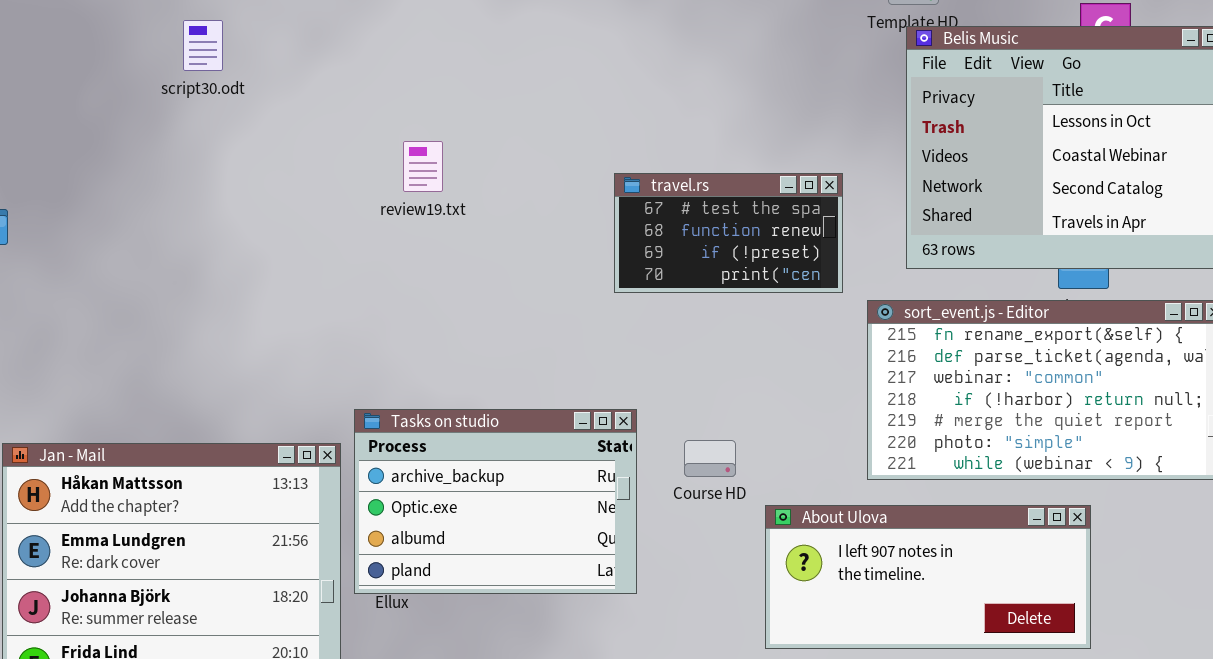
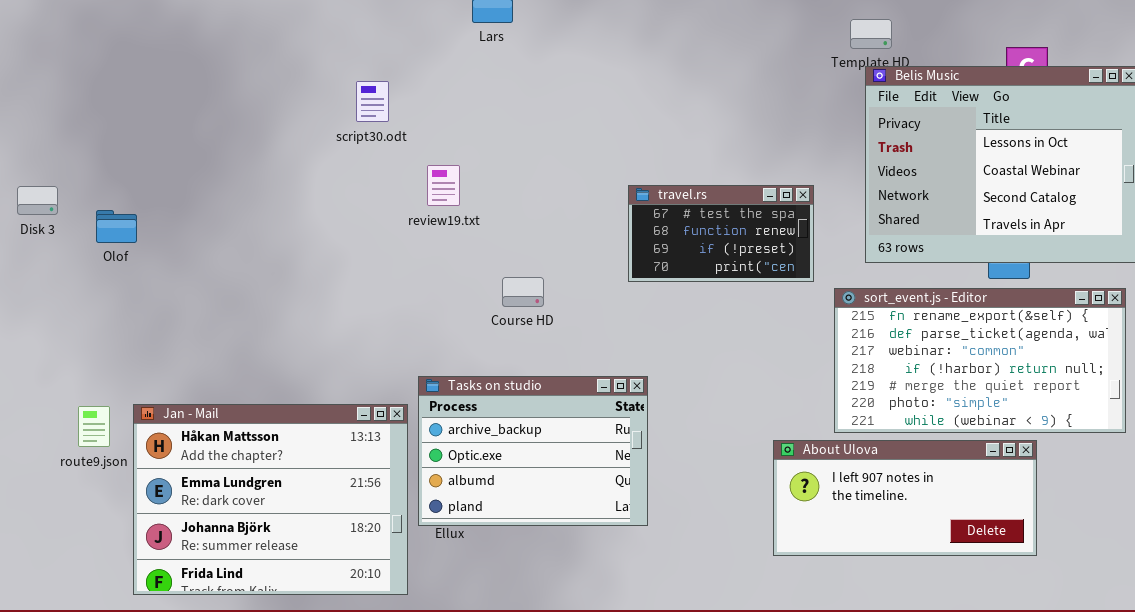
script30.odt: [183,20,223,71] -> [356,81,389,122], moved
review19.txt: [403,141,443,192] -> [427,165,460,206], moved
Course HD: [684,440,736,477] -> [502,277,544,307], moved
About Ulova: [765,505,1091,649] -> [773,440,1037,556], moved

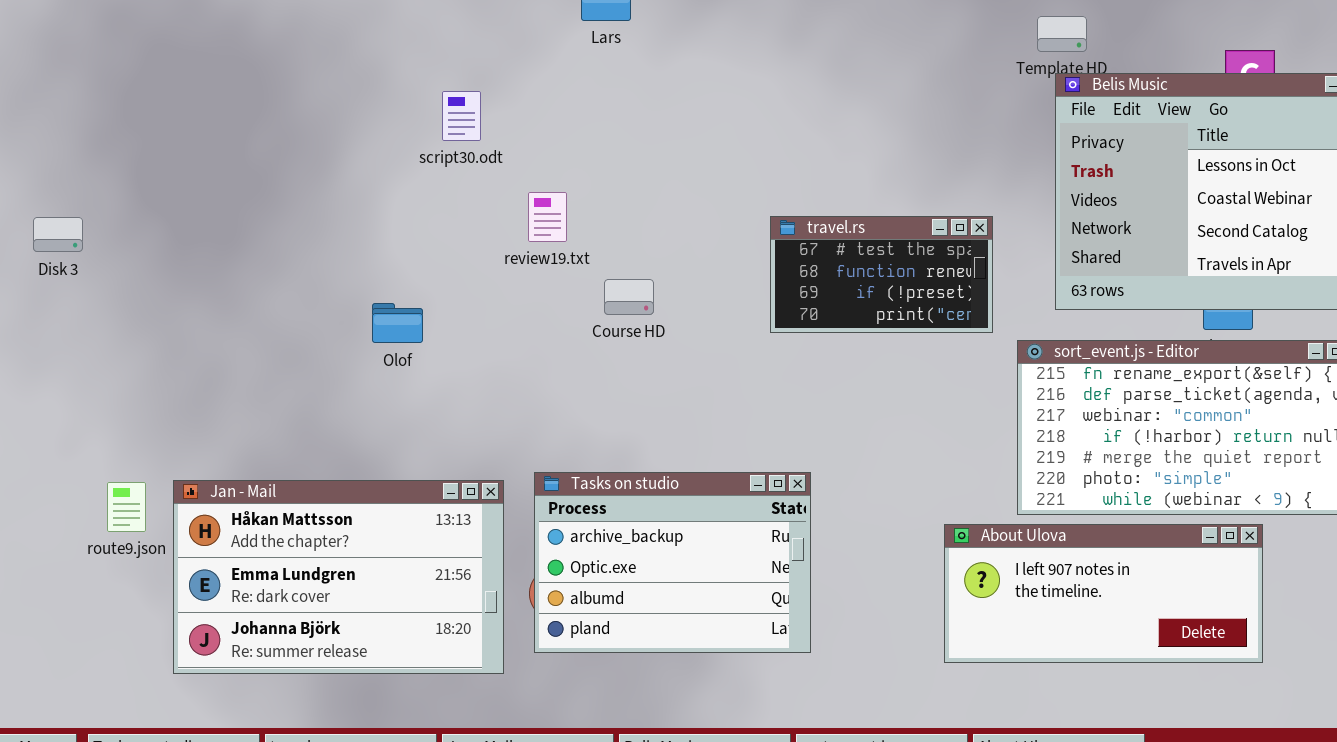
Olof: [96,210,137,243] -> [372,303,423,343], moved
Course HD: [502,277,544,307] -> [604,279,654,315], moved
Tasks on studio: [418,376,648,526] -> [534,472,811,653], moved
Jan - Mail: [133,404,408,595] -> [173,480,504,674], resized

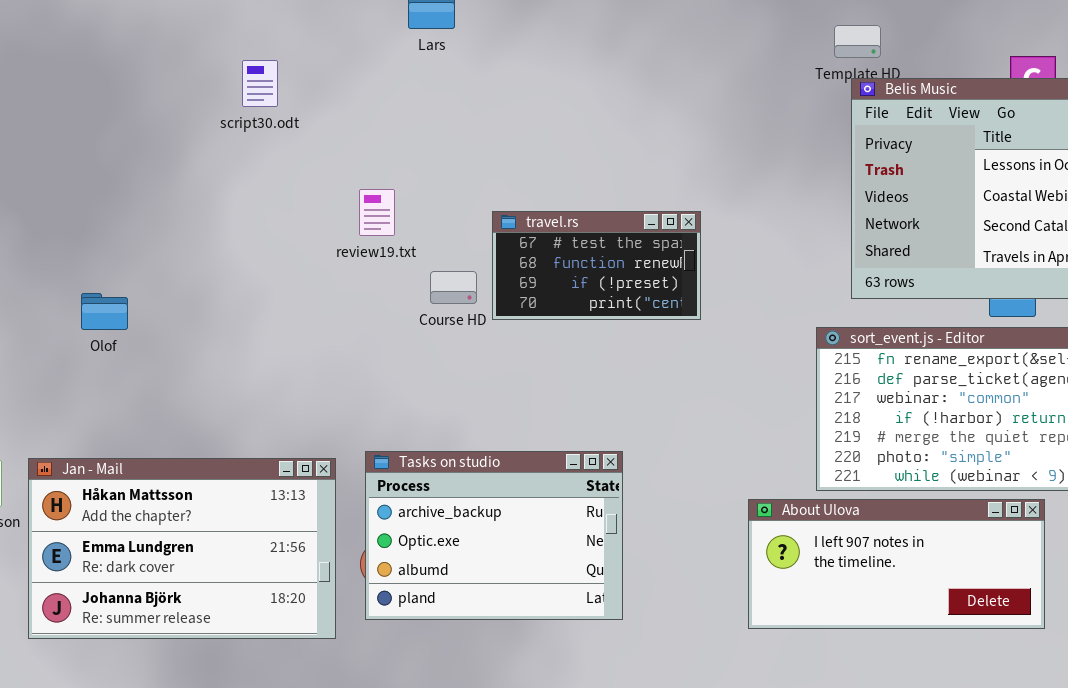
script30.odt: [442,91,481,141] -> [242,60,278,107], moved
travel.rs: [770,216,993,333] -> [492,211,701,320], moved
Olof: [372,303,423,343] -> [81,293,128,330], moved

